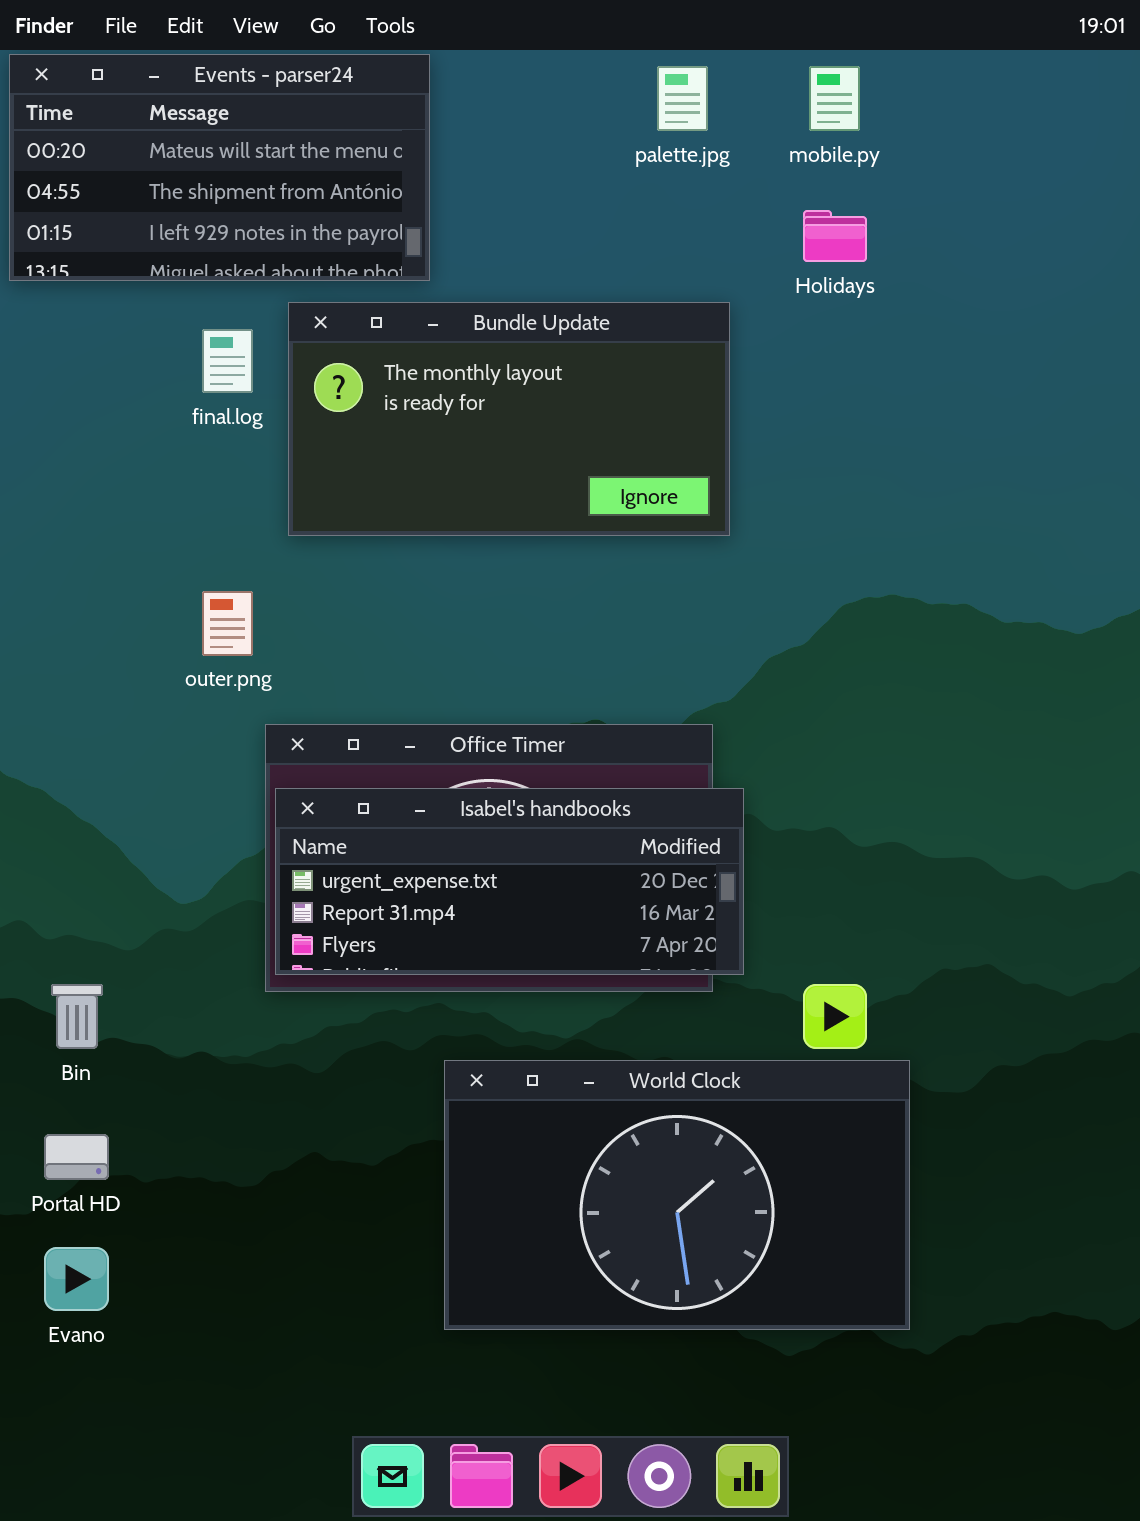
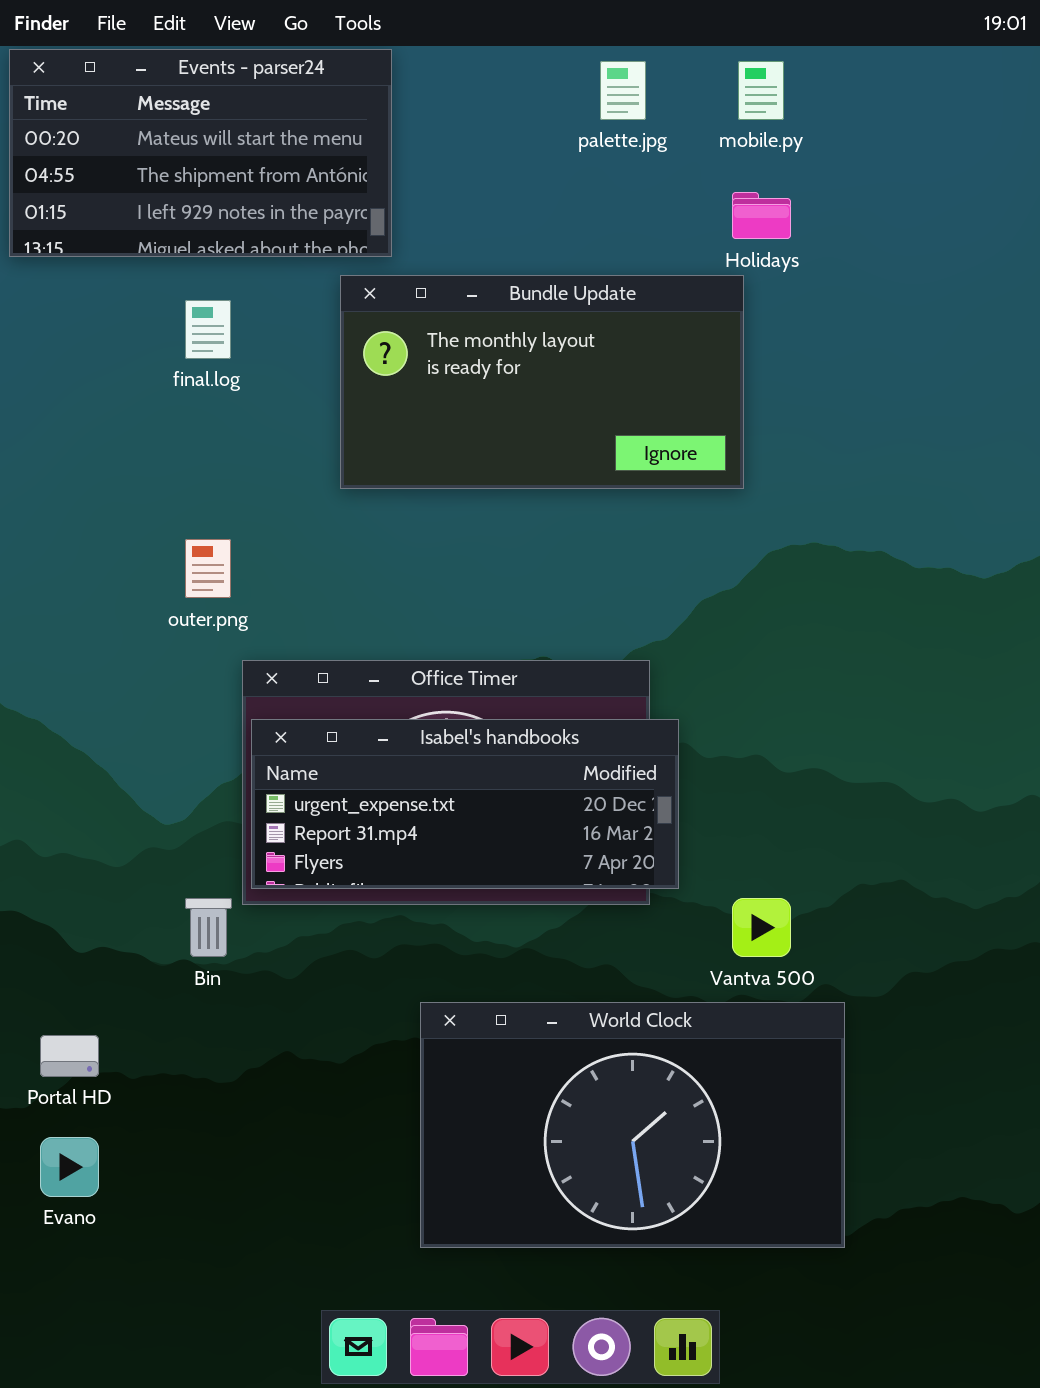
Bundle Update: [288,302,730,536] -> [340,275,744,489], moved
Bin: [51,984,103,1049] -> [185,898,232,957], moved
World Clock: [444,1060,910,1330] -> [420,1002,845,1248], moved

